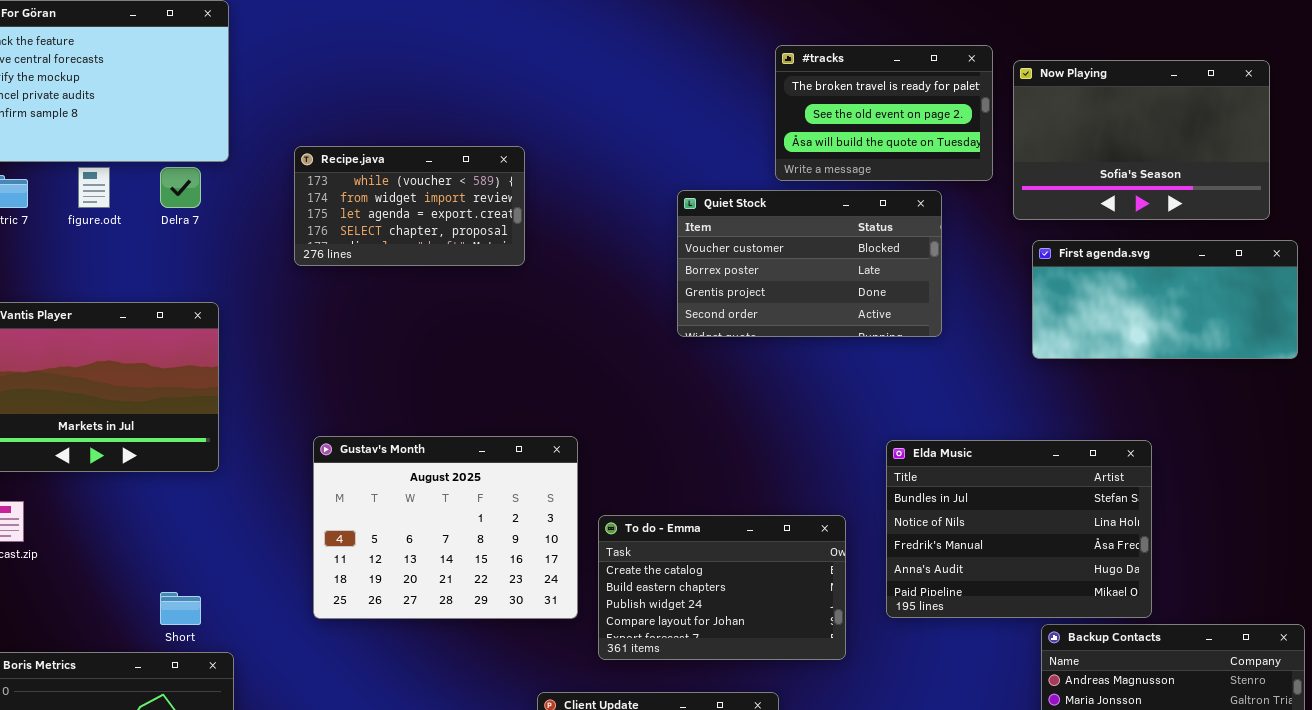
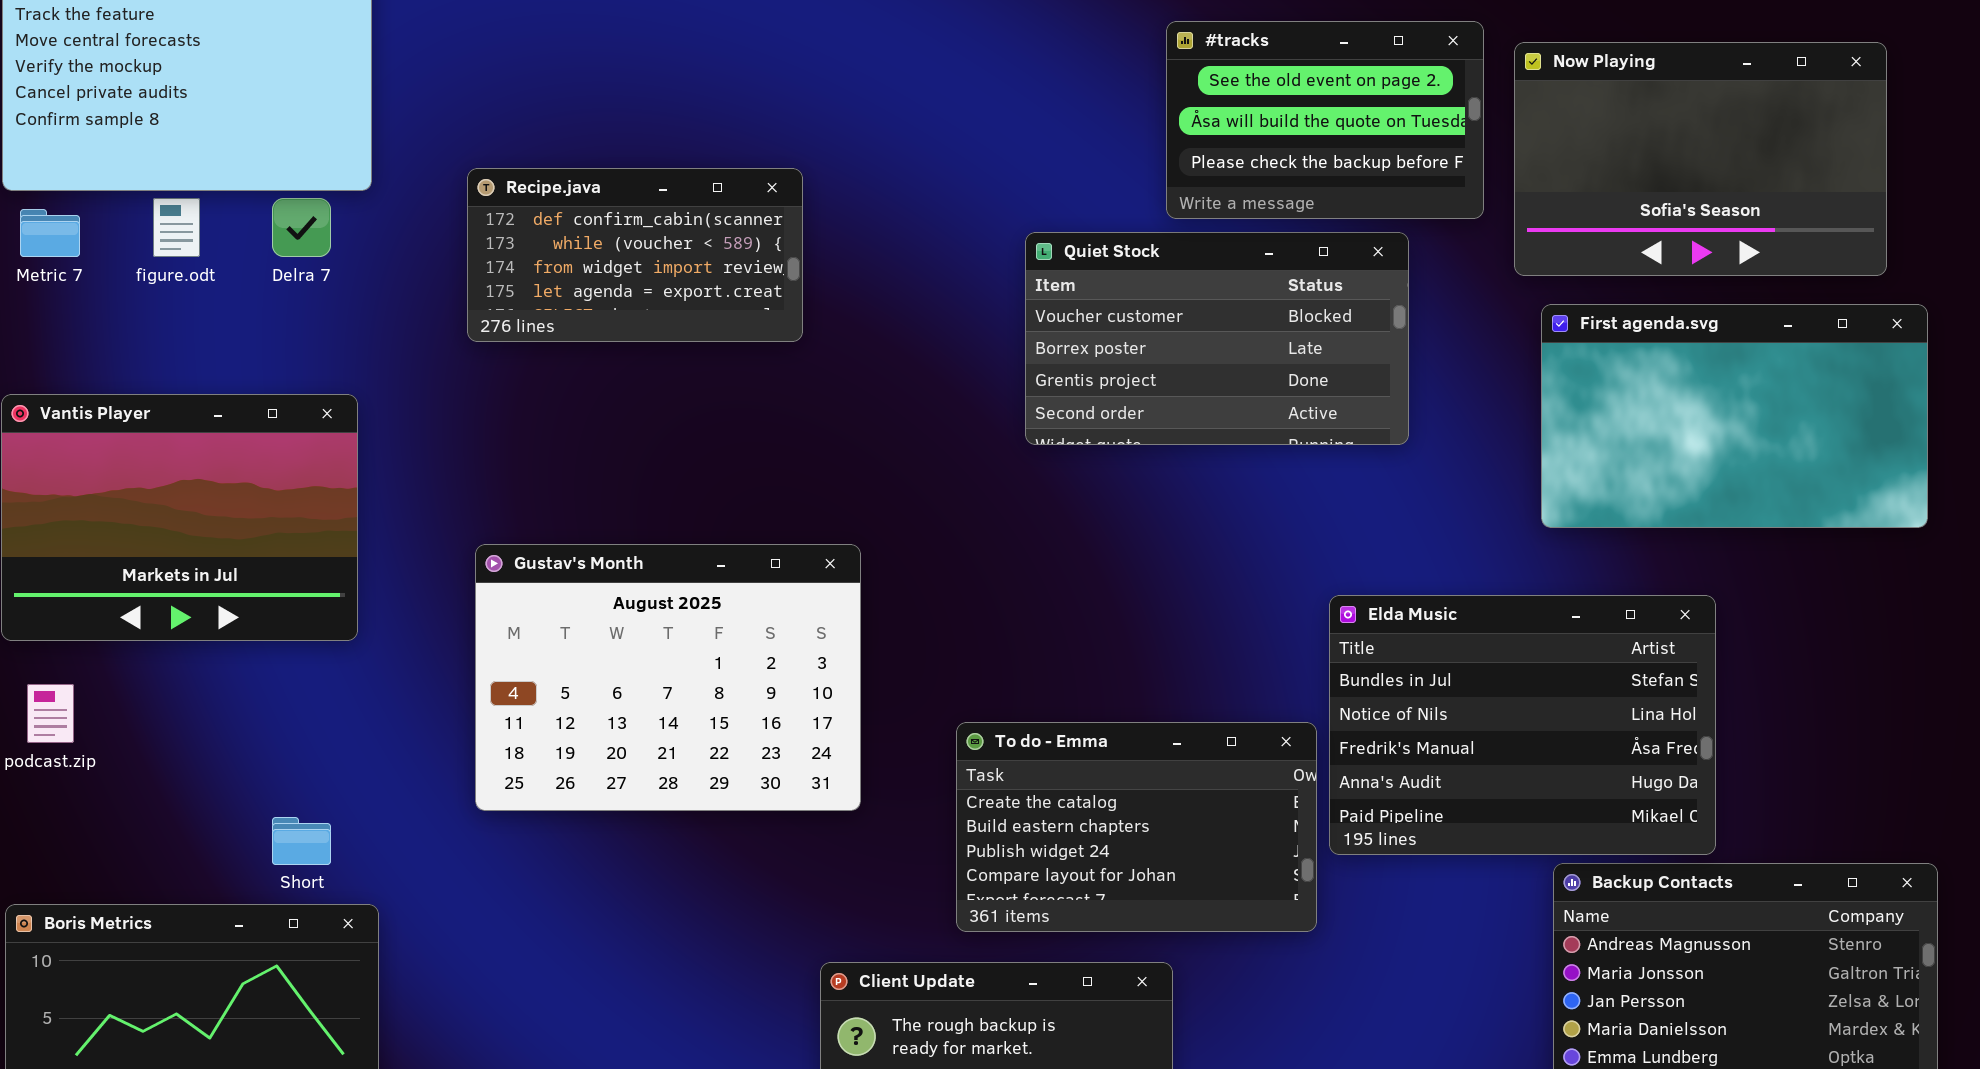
#tracks: [775,45,993,181] -> [1166,21,1484,219], scrolled down 1 row
Recipe.java: [294,146,525,266] -> [467,168,803,342], scrolled up 1 row
First agenda.svg: [1032,240,1298,359] -> [1541,304,1928,528], resized
Gustav's Month: [313,436,578,619] -> [475,544,861,811], moved
To do - Emma: [598,515,846,660] -> [956,722,1317,932], moved

